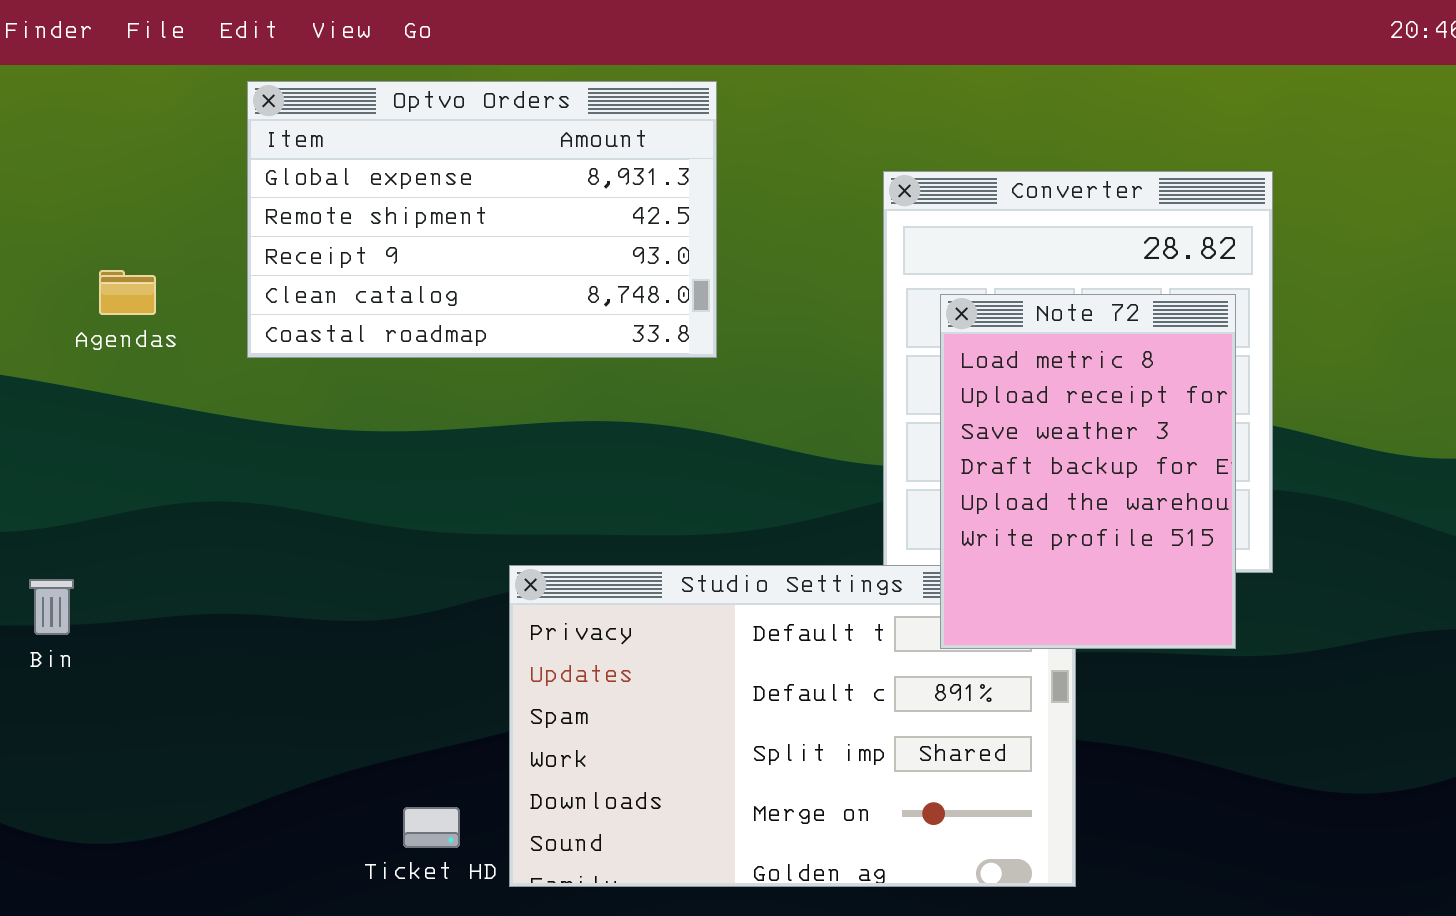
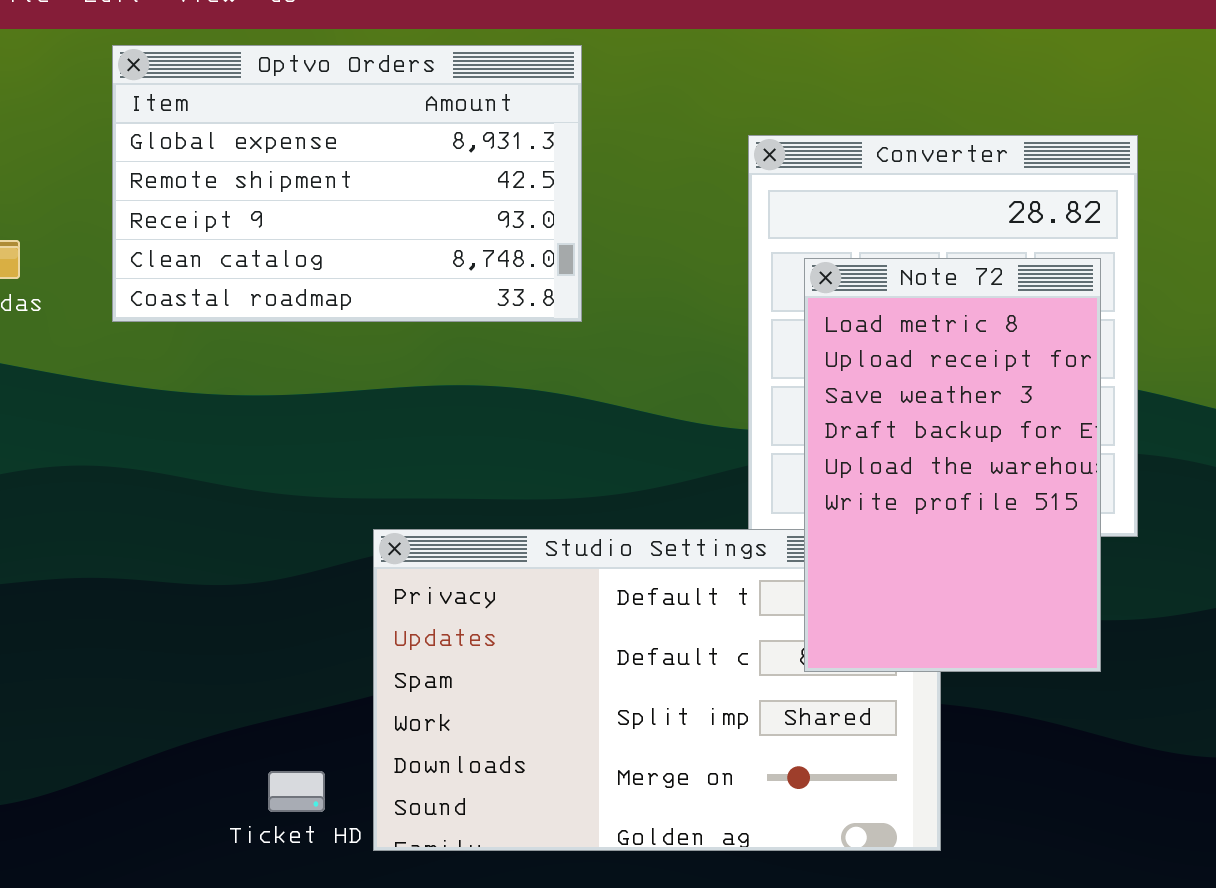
Note 72: [940,294,1236,649] -> [804,258,1101,672], resized

